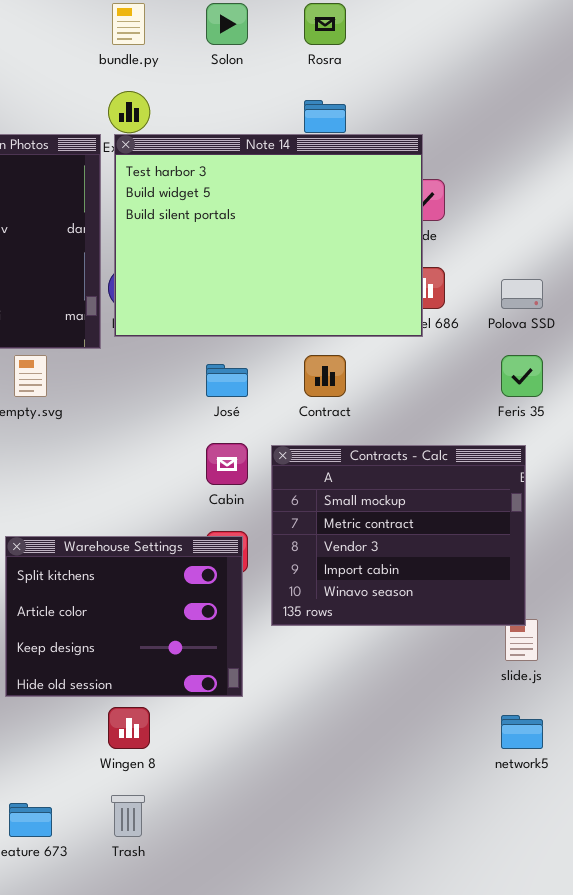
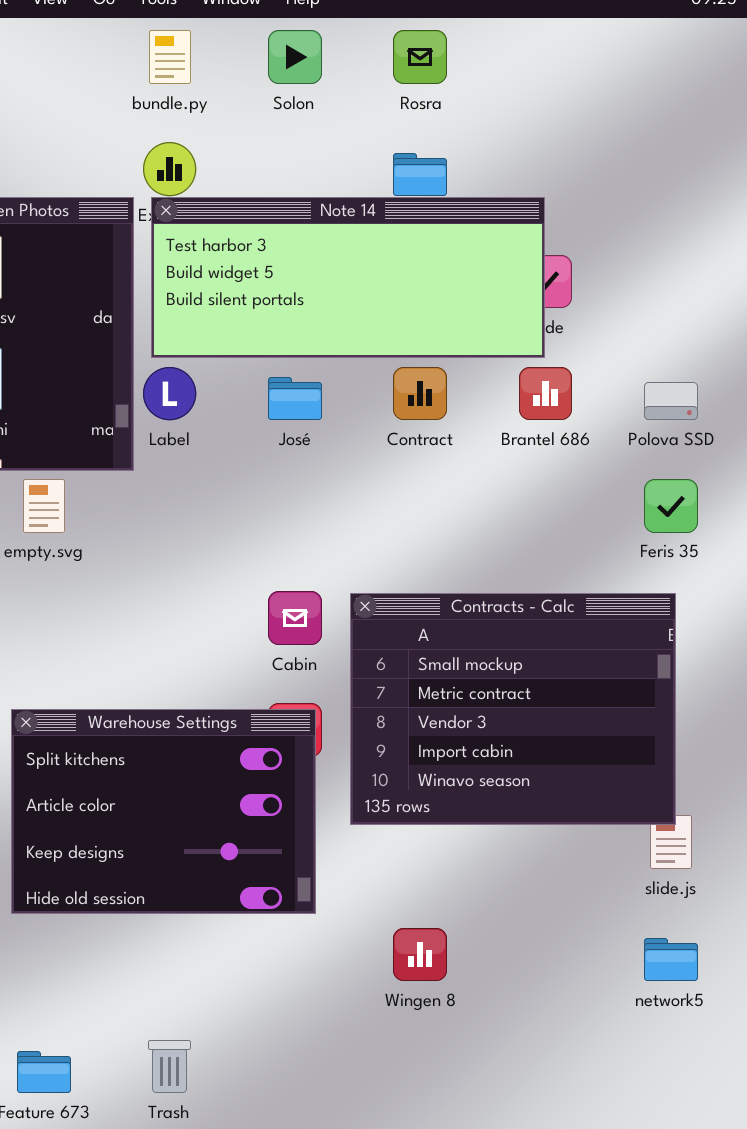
Note 14: [114,134,423,337] -> [151,197,545,358], resized
Contract: [304,355,346,397] -> [393,367,447,420], moved
José: [206,364,248,397] -> [268,377,322,420], moved
Wingen 8: [108,707,150,749] -> [393,928,447,981], moved

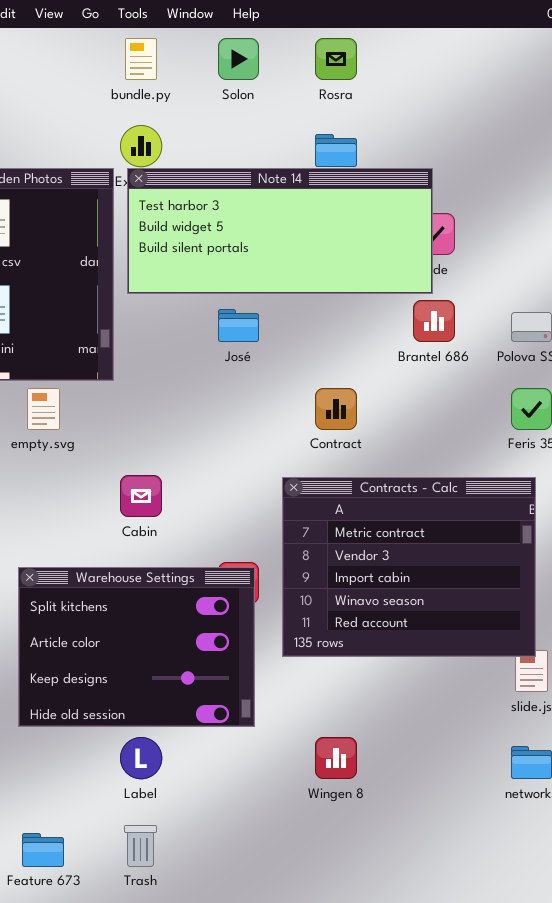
Label: [143,367,196,420] -> [120,737,162,779], moved
Contract: [393,367,447,420] -> [315,388,357,430], moved
Cabin: [268,591,322,645] -> [120,475,162,517], moved
Contracts - Calc: [350,593,676,825] -> [282,477,536,657], scrolled down 1 row

